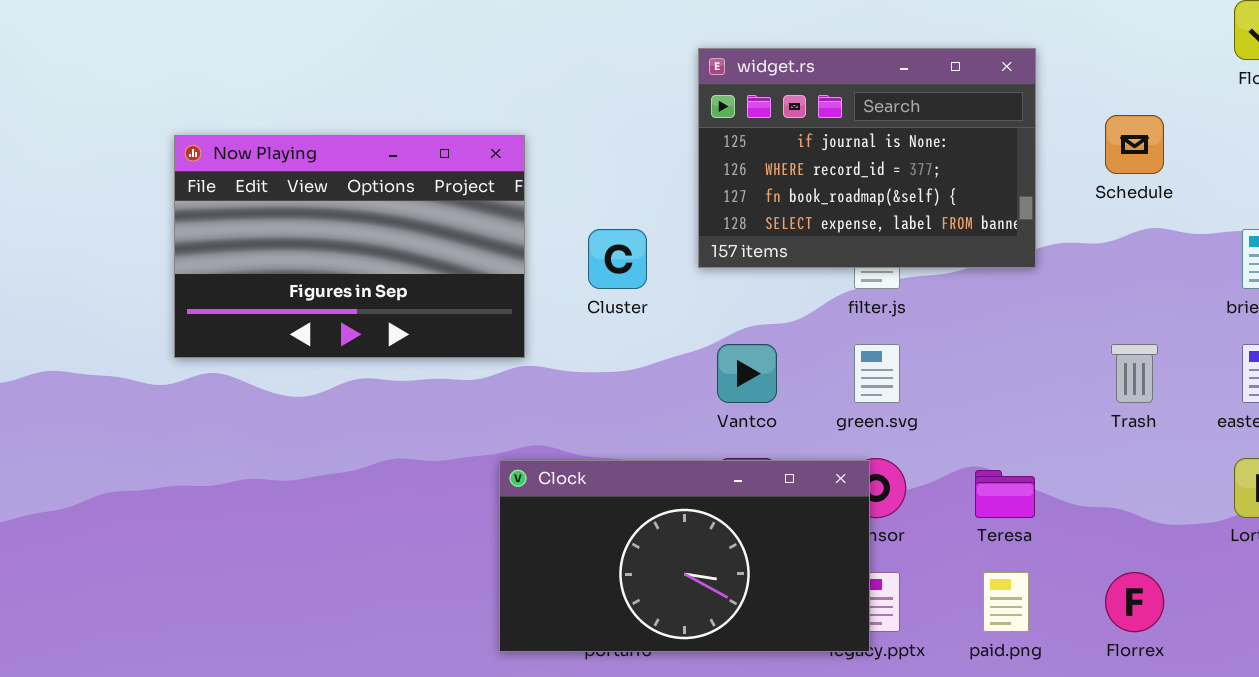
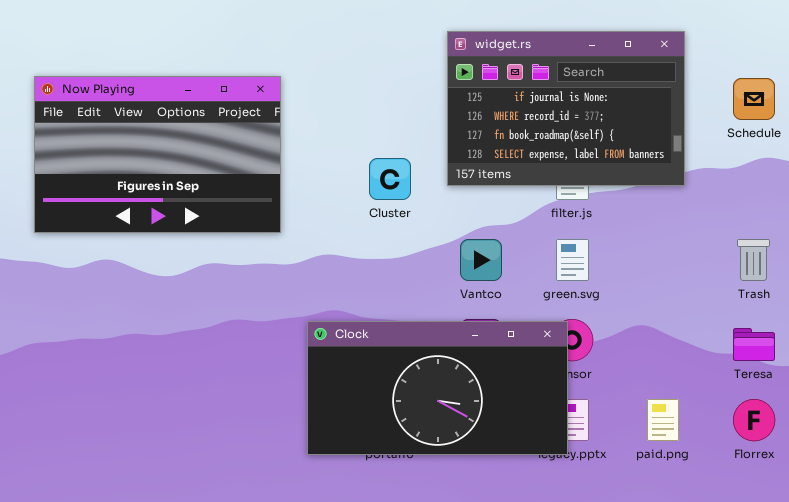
Now Playing: [174,135,525,358] -> [34,76,281,233], moved
Teresa: [975,470,1035,518] -> [733,328,775,361], moved

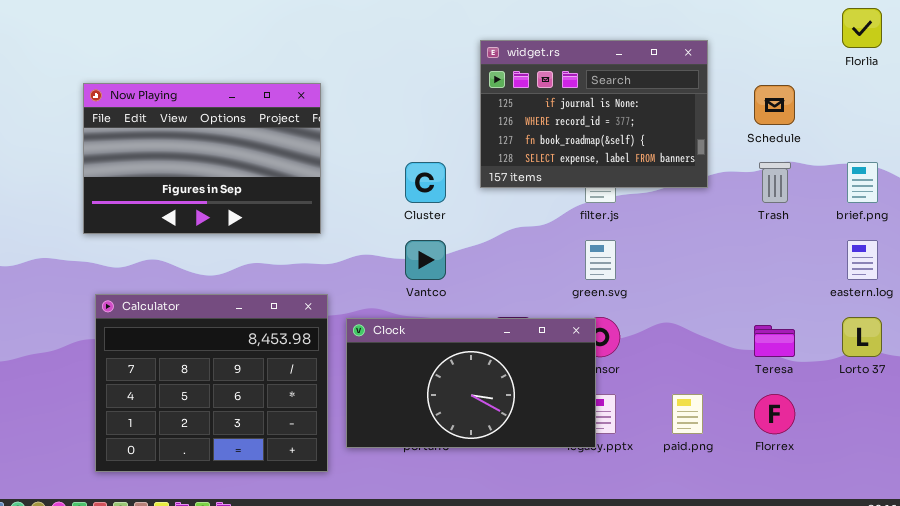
Vantco: [460,239,502,281] -> [405,240,446,280], moved
Trash: [737,239,770,281] -> [759,162,791,203], moved
Calculator: none -> [95,294,328,472], opened

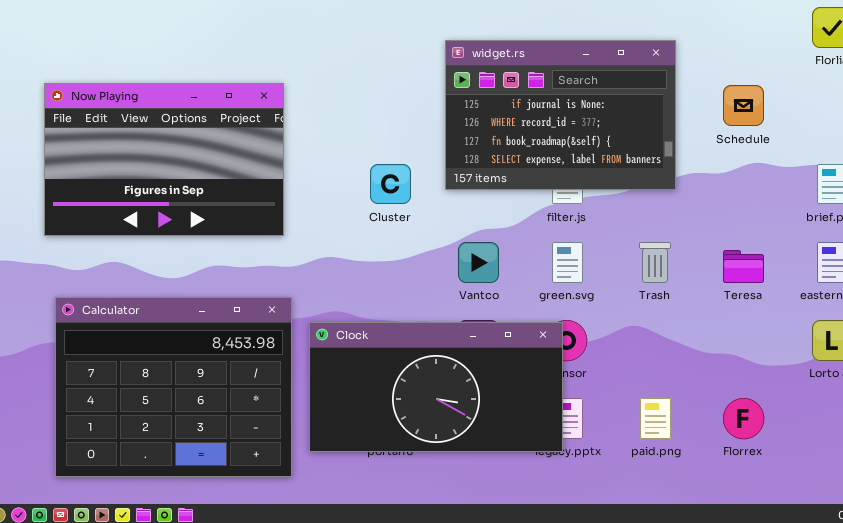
Trash: [759,162,791,203] -> [639,242,671,283], moved
Vantco: [405,240,446,280] -> [458,242,499,283], moved
Teresa: [754,325,795,357] -> [723,250,764,283], moved

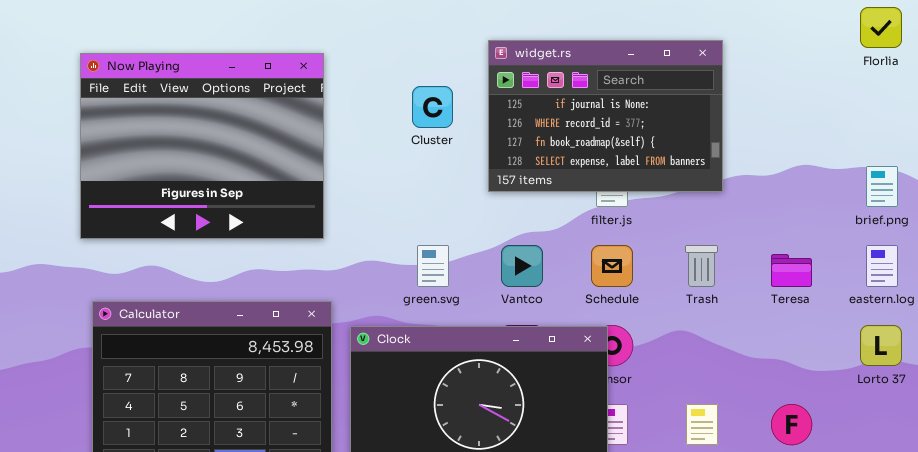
Now Playing: [44,83,284,236] -> [80,53,324,239], resized
Schedule: [723,85,764,126] -> [591,245,633,287], moved
Cluster: [370,164,411,204] -> [412,86,453,128], moved
green.svg: [552,242,583,283] -> [417,245,449,287], moved

